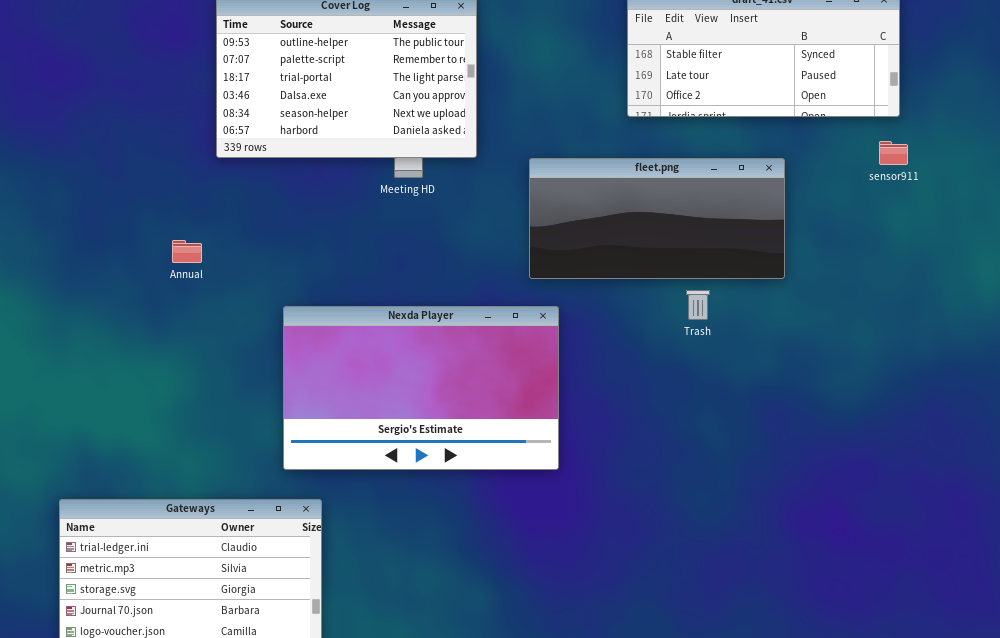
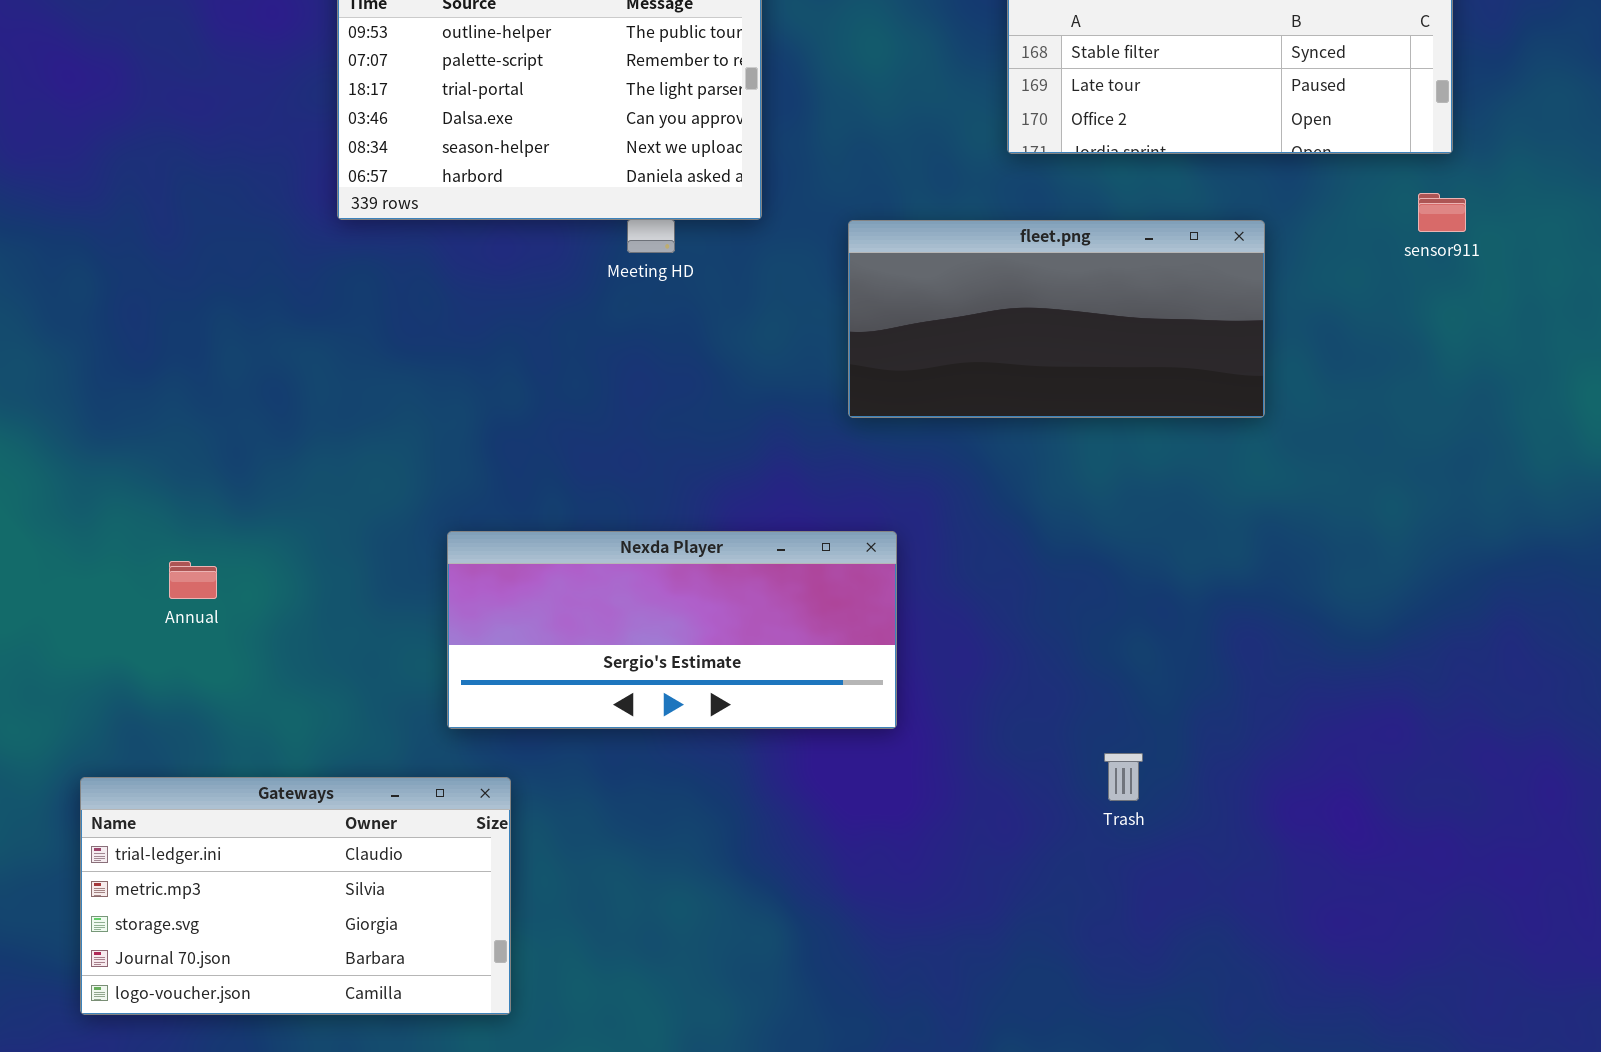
Annual: [172,240,202,263] -> [169,561,217,599], moved
Trash: [686,290,710,320] -> [1104,753,1143,801], moved
Nexda Player: [283,306,559,470] -> [447,531,897,729], resized

